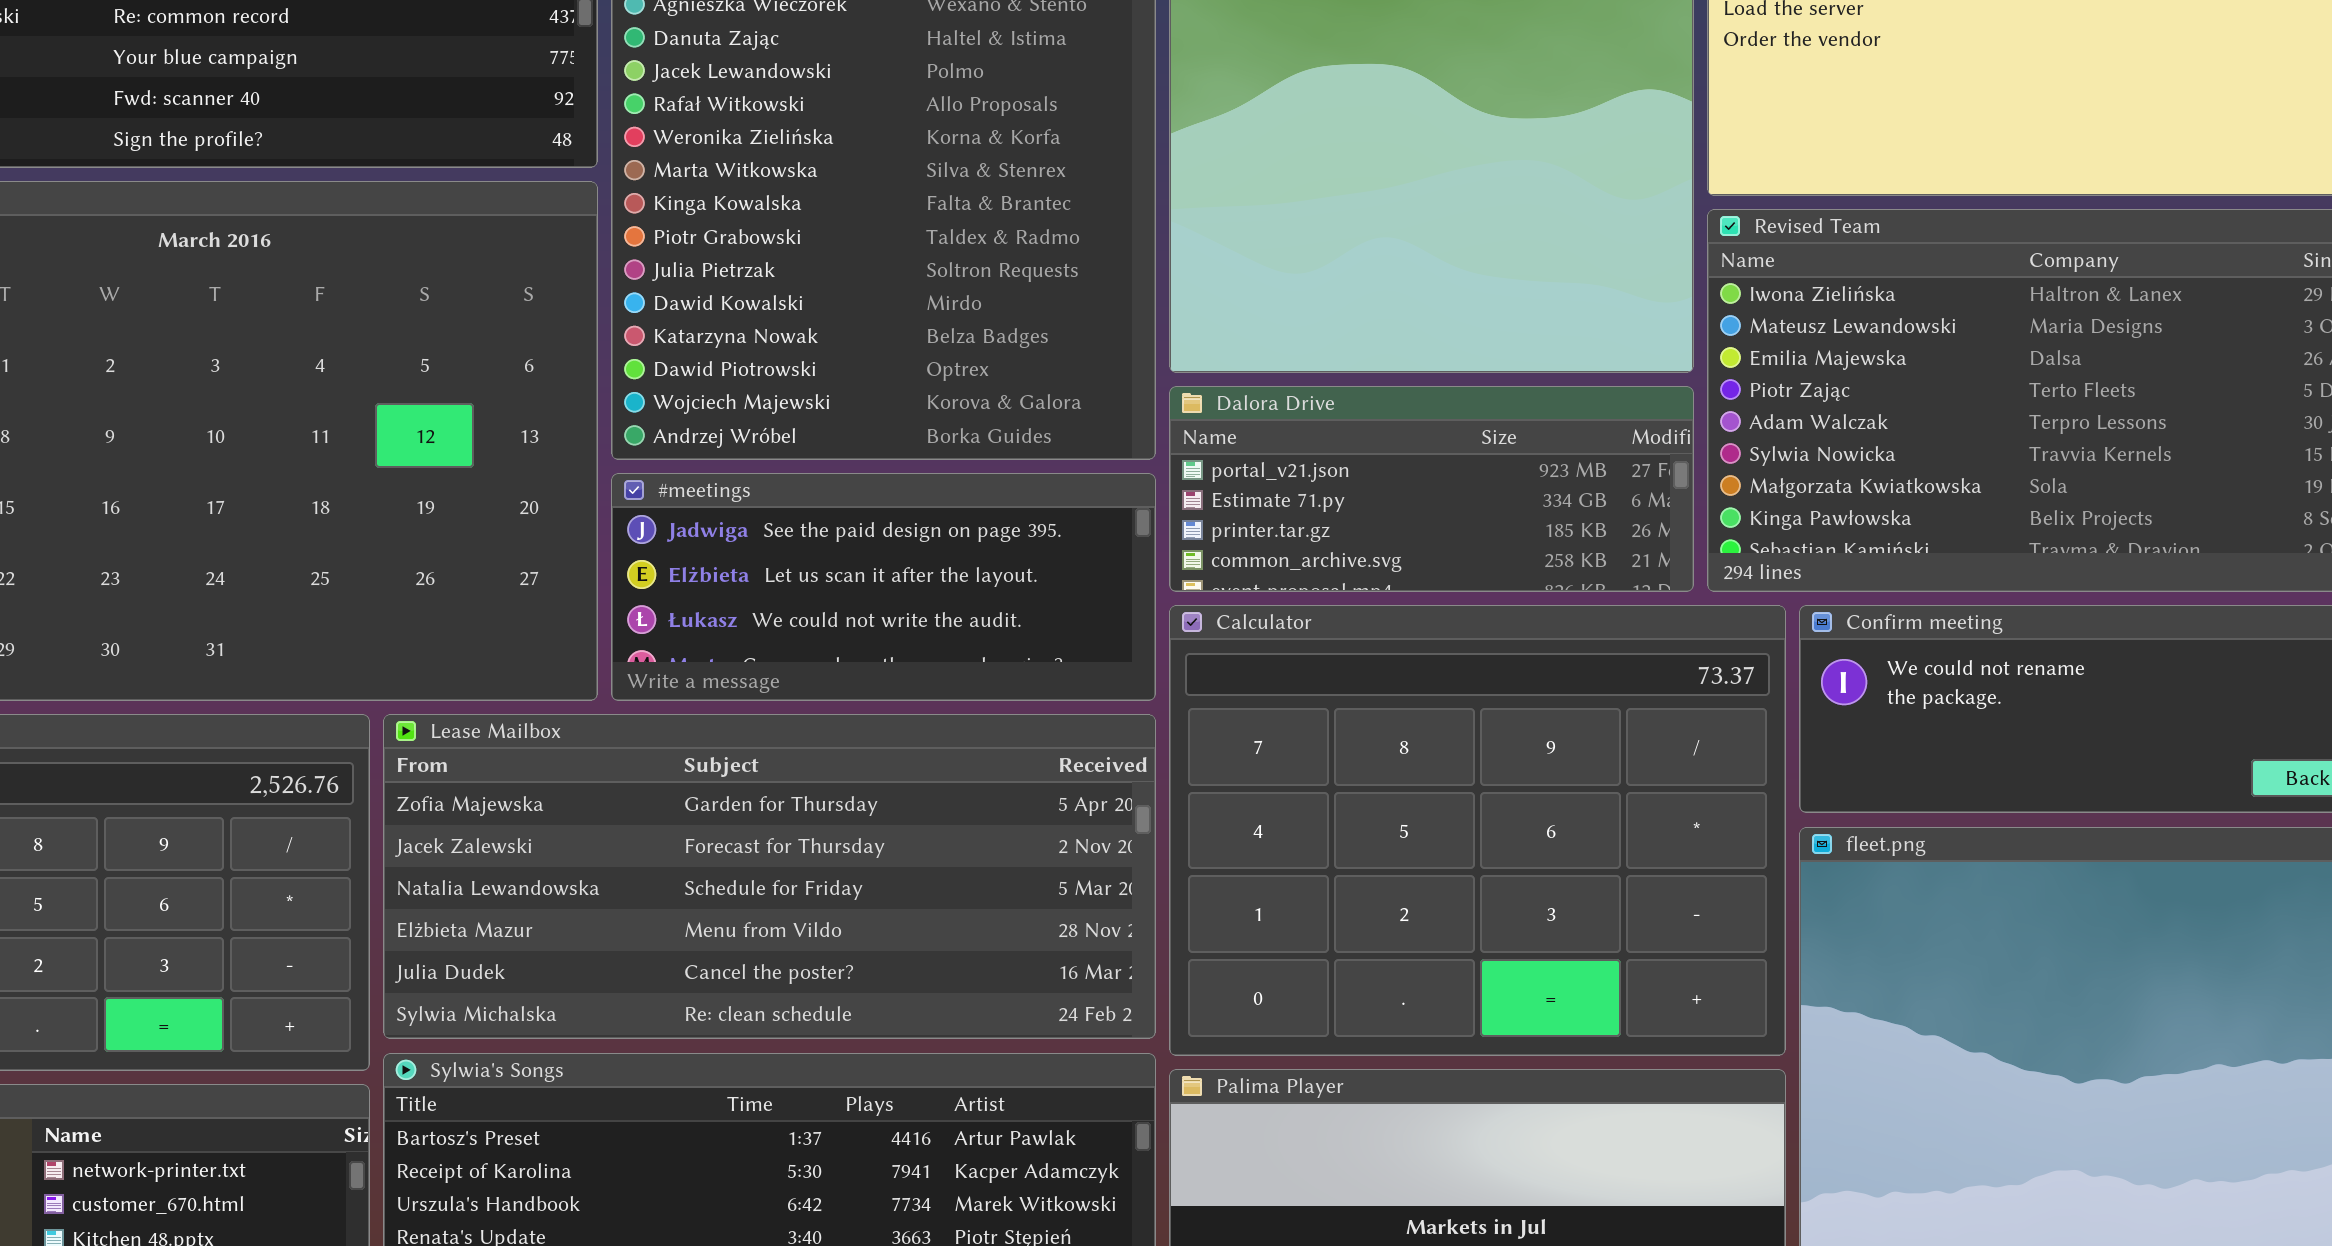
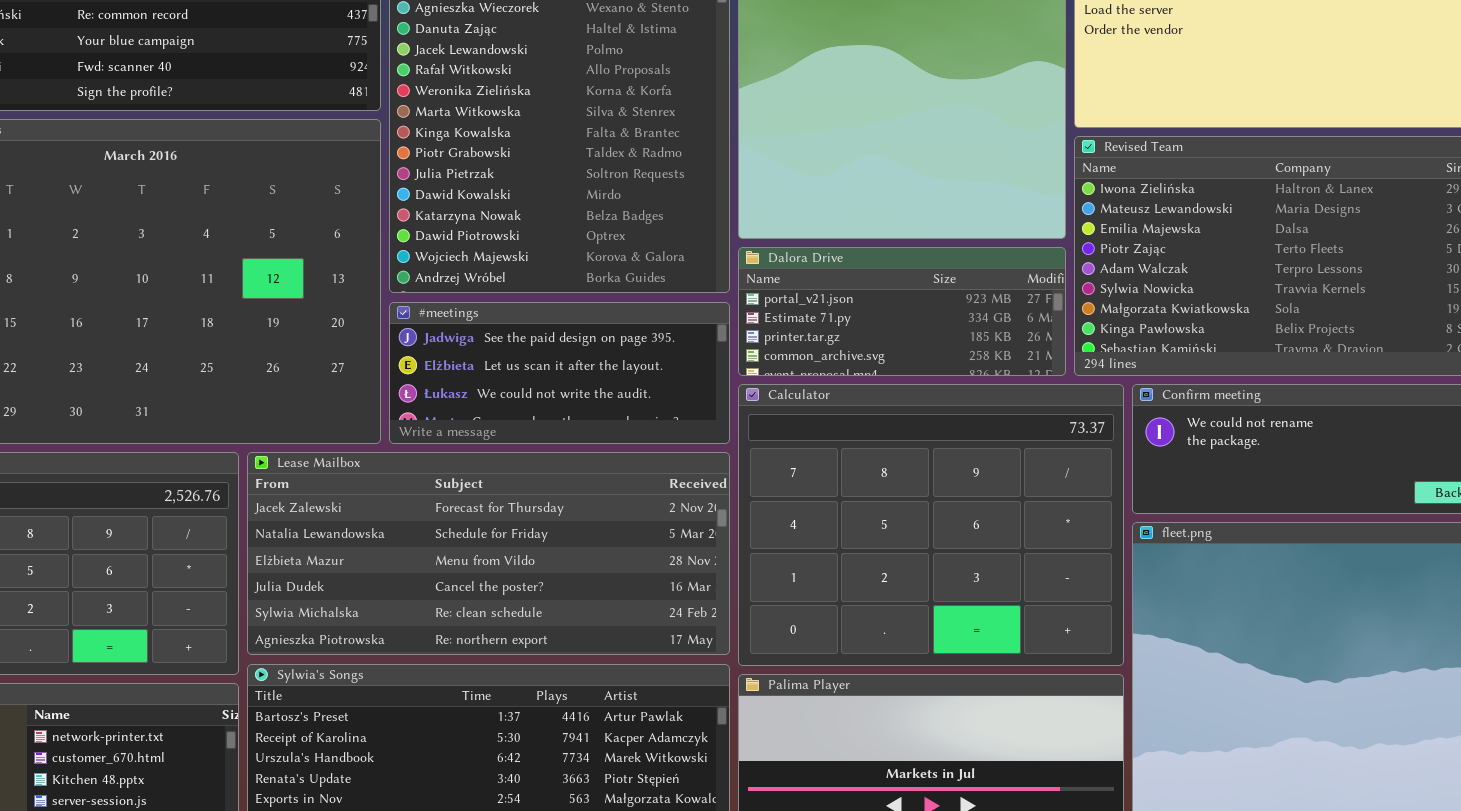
Lease Mailbox: [383,714,1156,1039] -> [247,452,730,655], scrolled down 1 row

